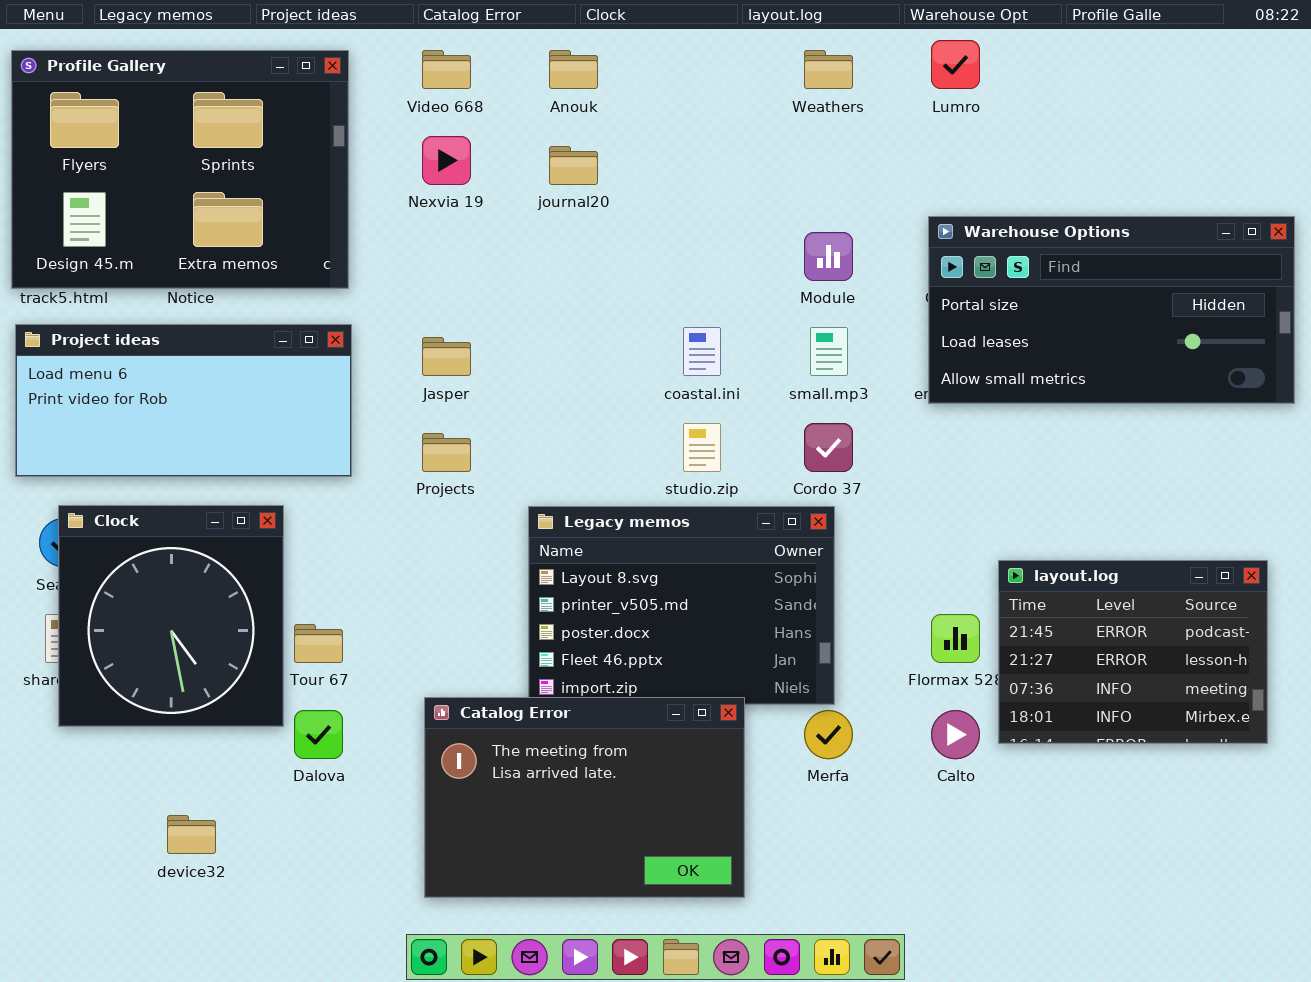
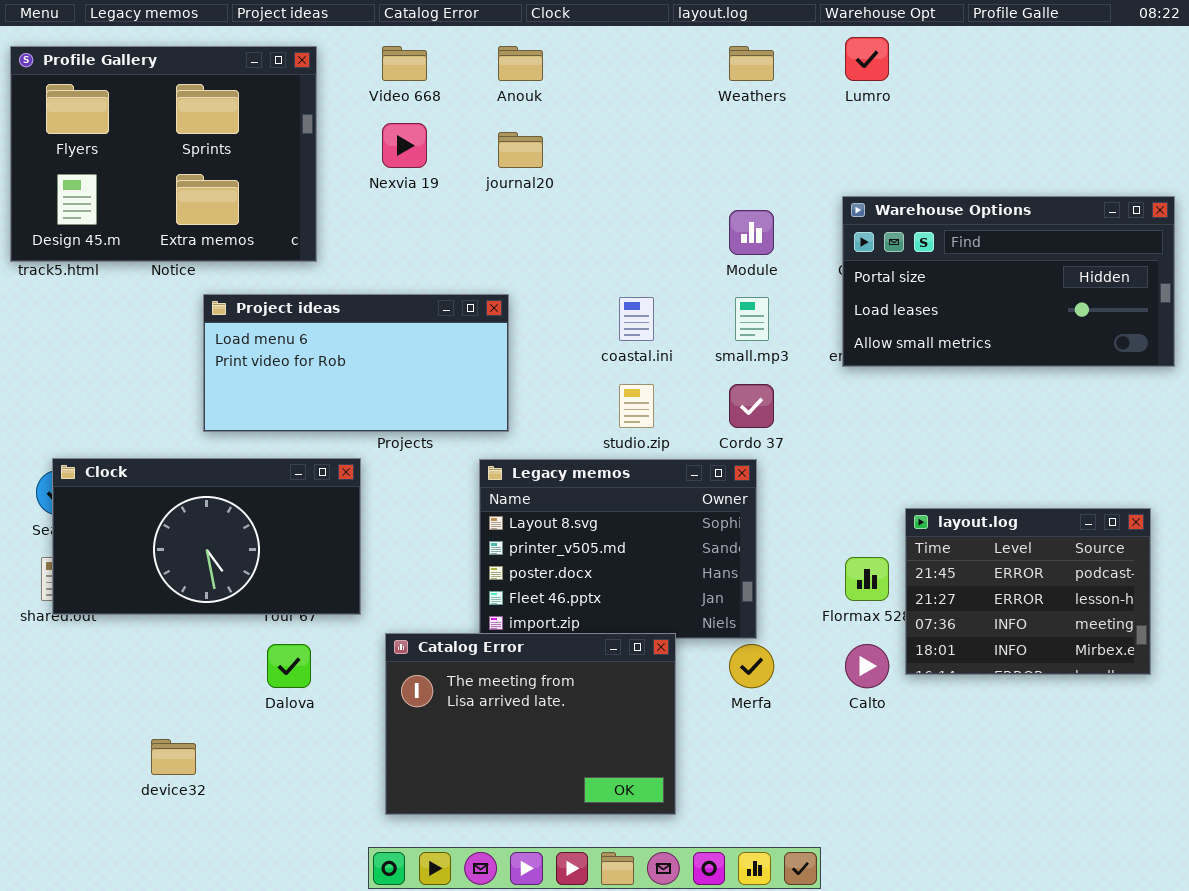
Project ideas: [15,324,352,477] -> [203,294,509,432], moved
Clock: [58,505,284,727] -> [52,458,361,615], resized

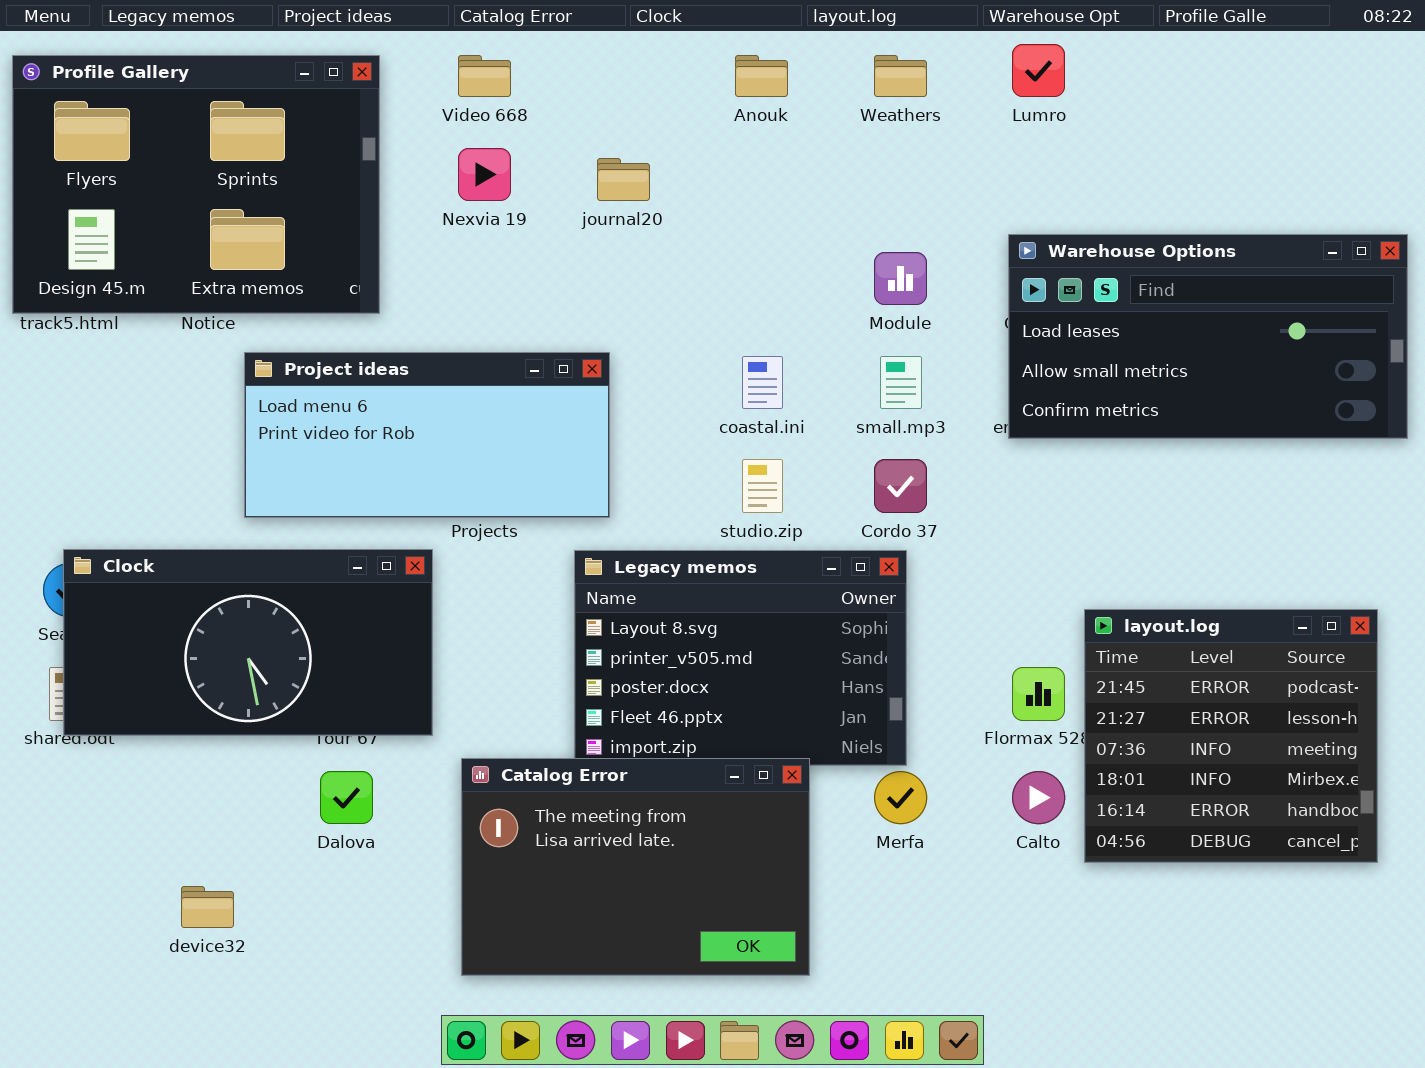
Anouk: [498,46,543,81] -> [735,55,788,97], moved
Warehouse Options: [842,196,1175,367] -> [1008,234,1408,439], scrolled down 1 row
layout.log: [905,508,1151,675] -> [1084,609,1378,863], resized

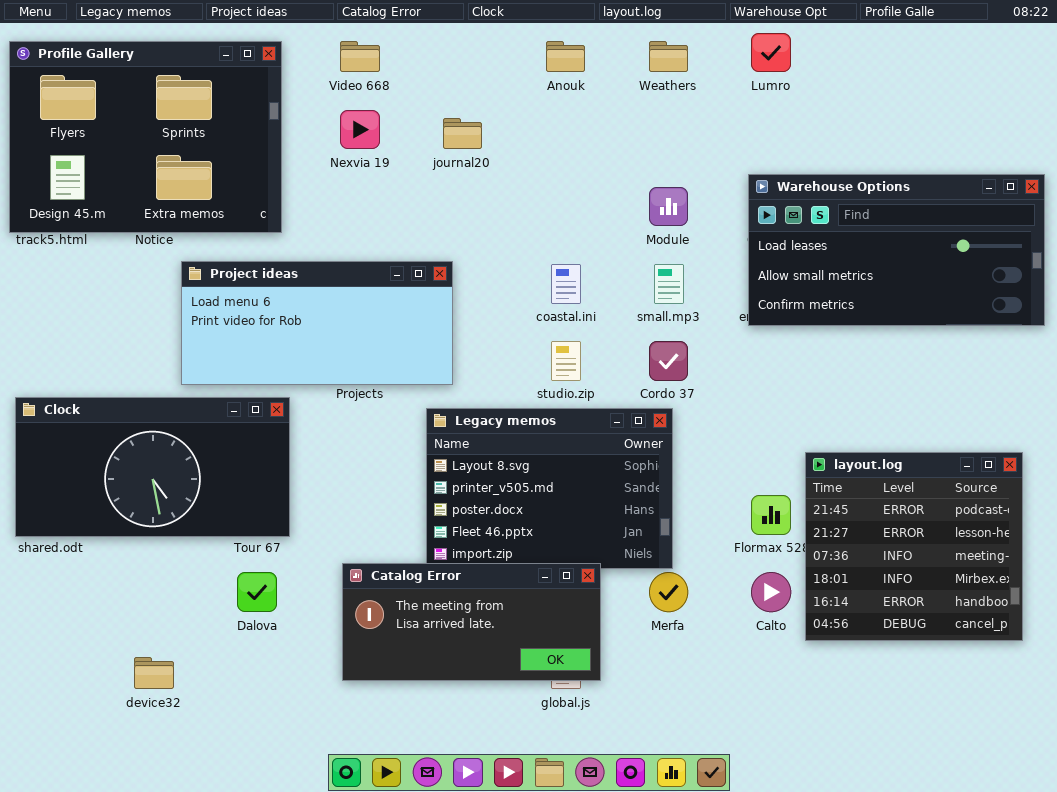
Clock: [63,549,433,736] -> [15,397,290,537], moved
Catalog Error: [461,758,810,976] -> [342,563,601,681], resized

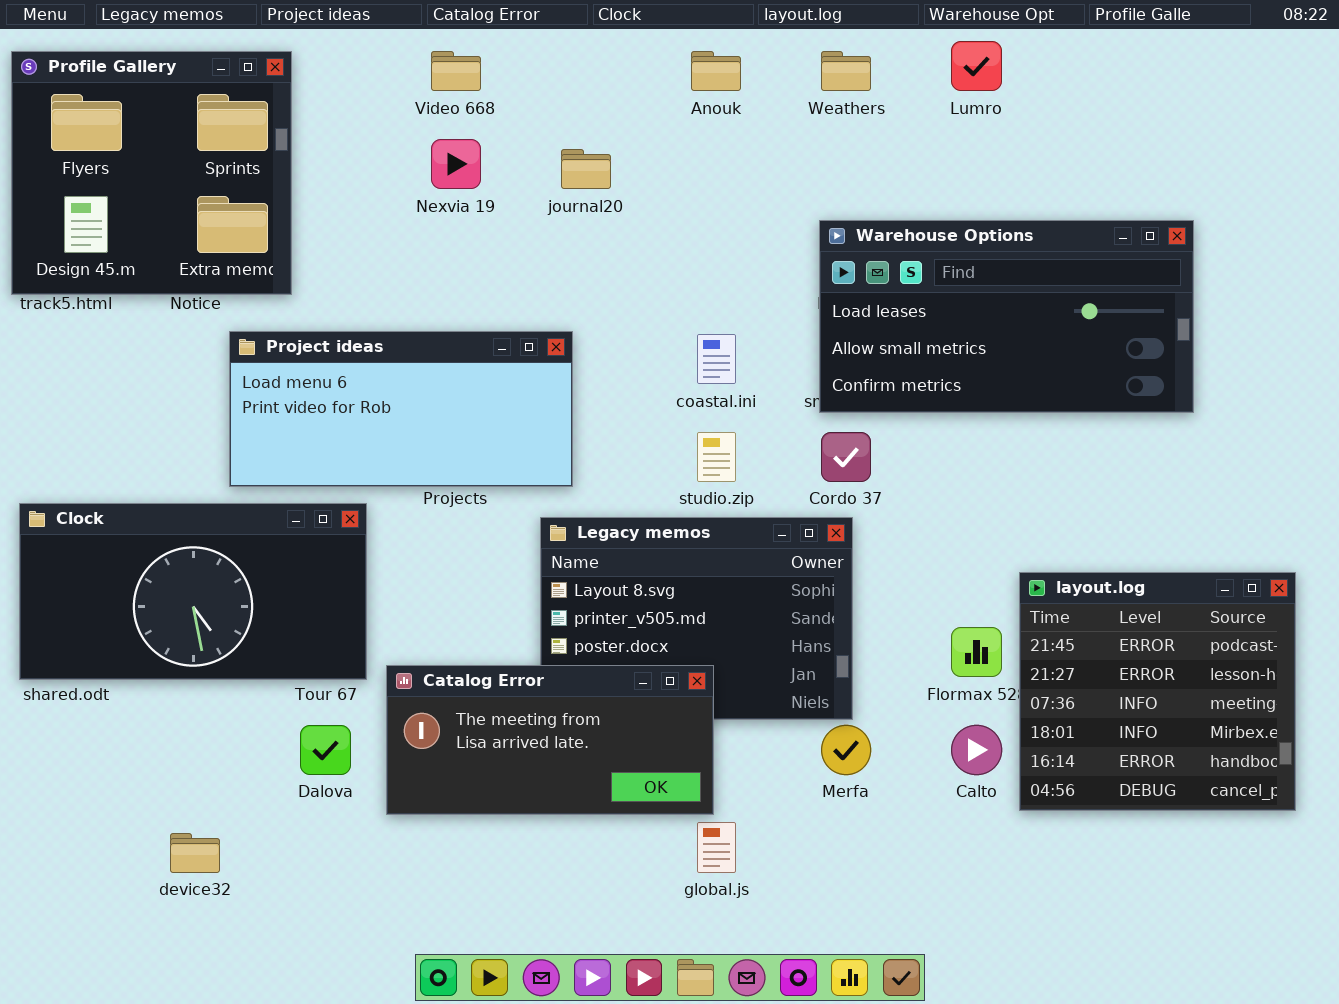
Profile Gallery: [9,41,282,233] -> [11,51,292,295], resized
Warehouse Options: [748,174,1045,326] -> [819,220,1194,413], moved
Catalog Error: [342,563,601,681] -> [386,665,714,815], moved

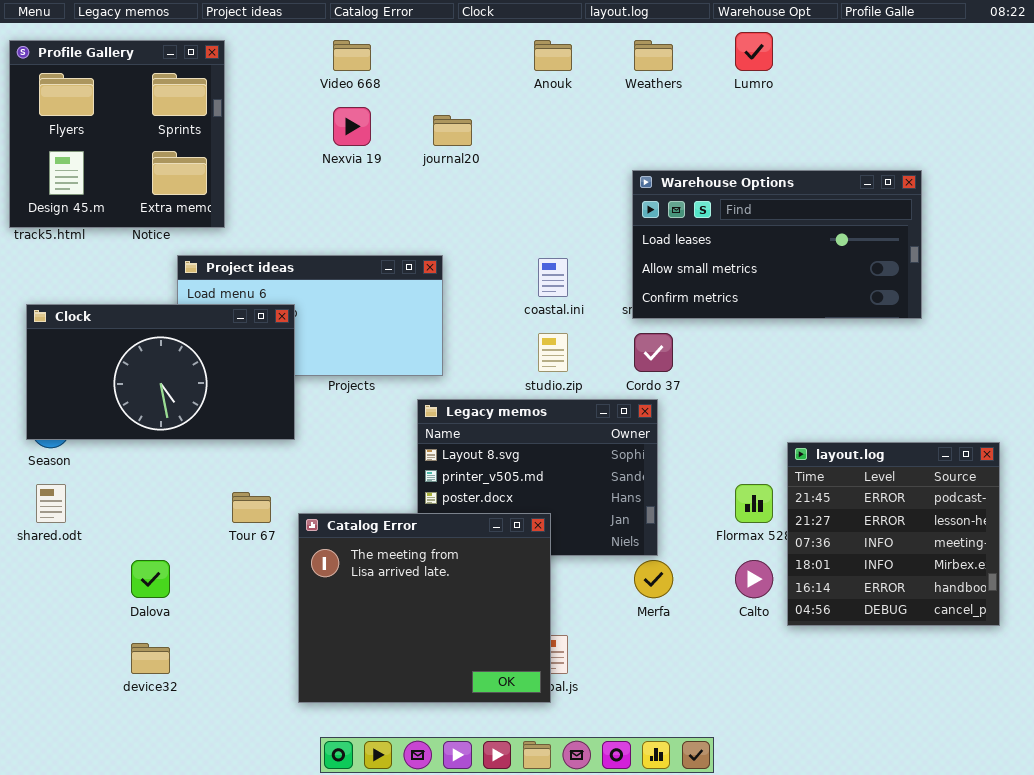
Clock: [19,503,367,680] -> [26,304,295,440], moved
Catalog Error: [386,665,714,815] -> [298,513,551,703], resized
Dalova: [300,725,351,775] -> [131,560,170,598], moved

